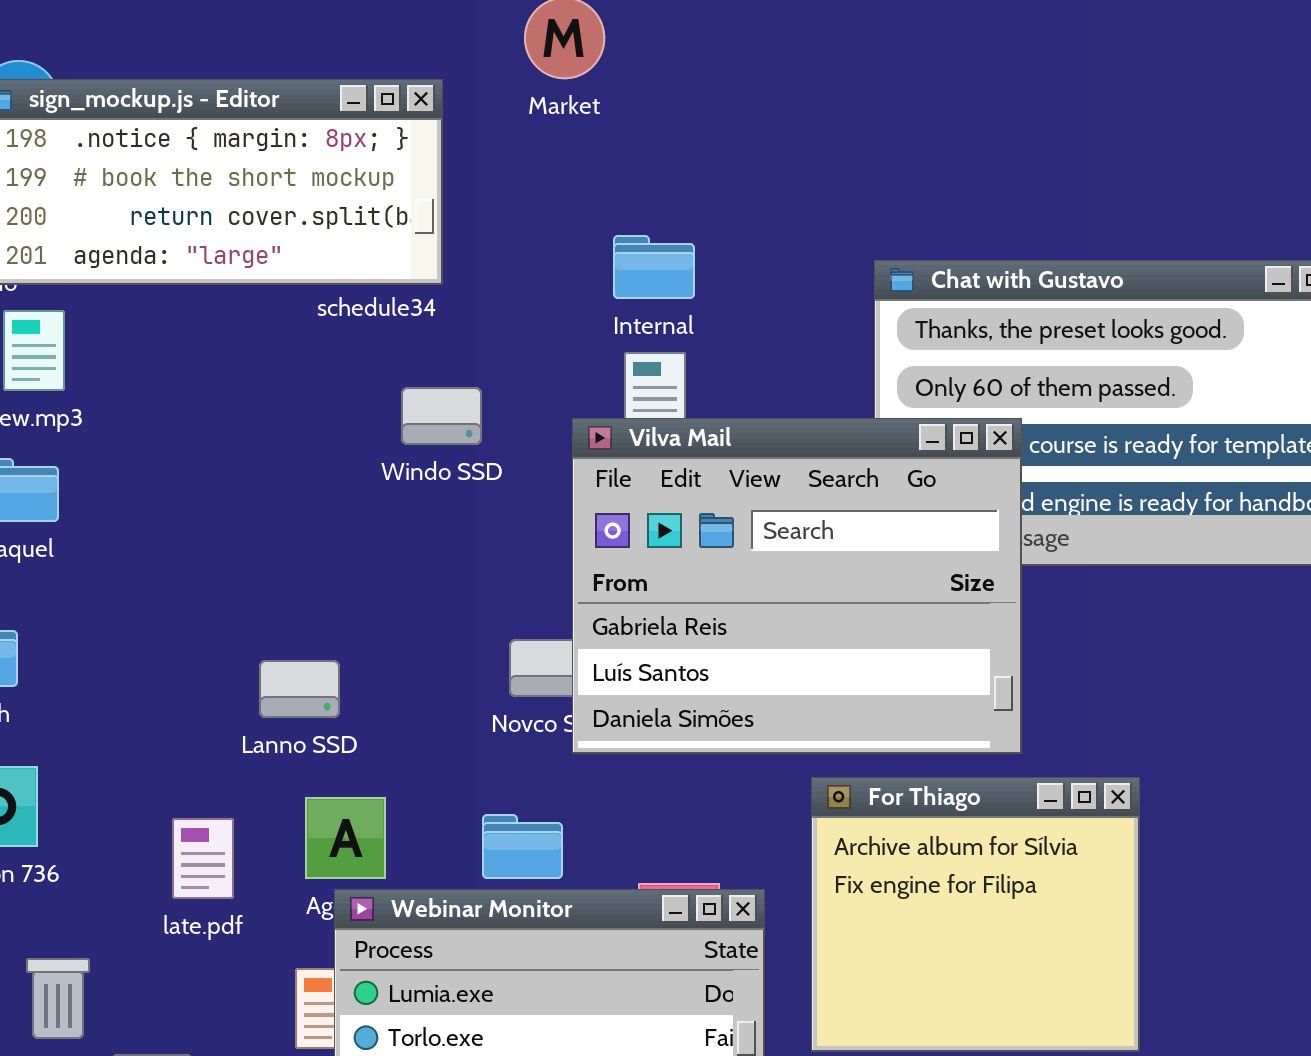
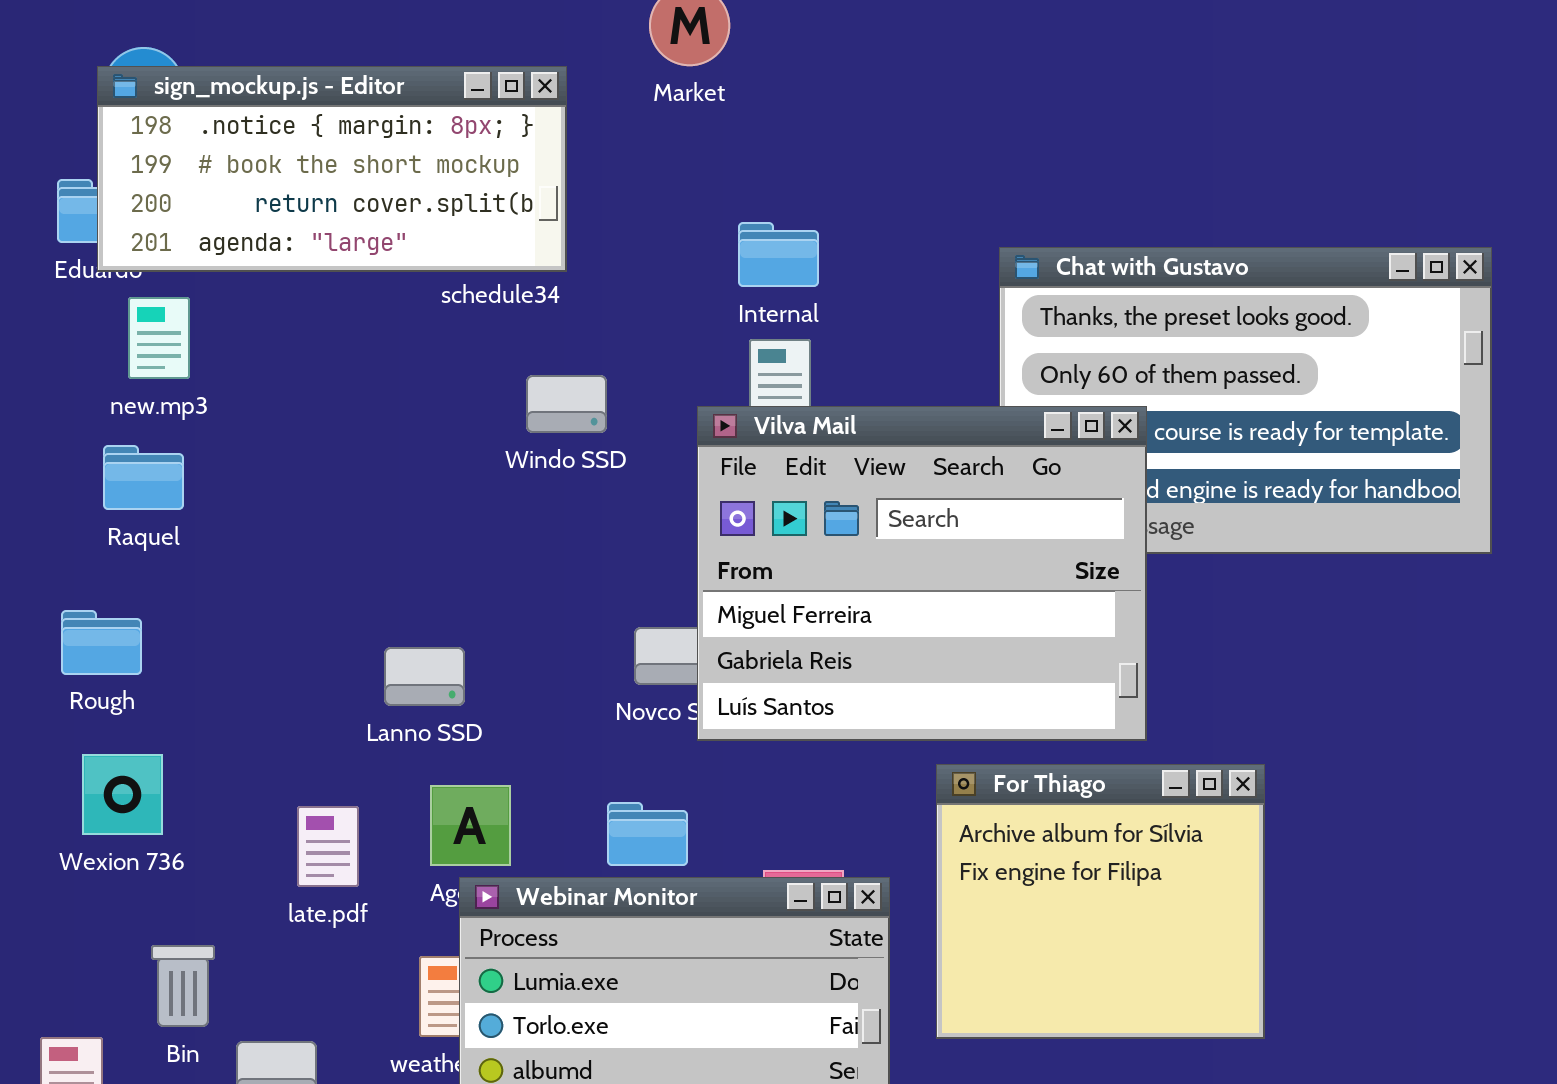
Vilva Mail: [572,418,1022,754] -> [697,406,1147,741], scrolled up 1 row

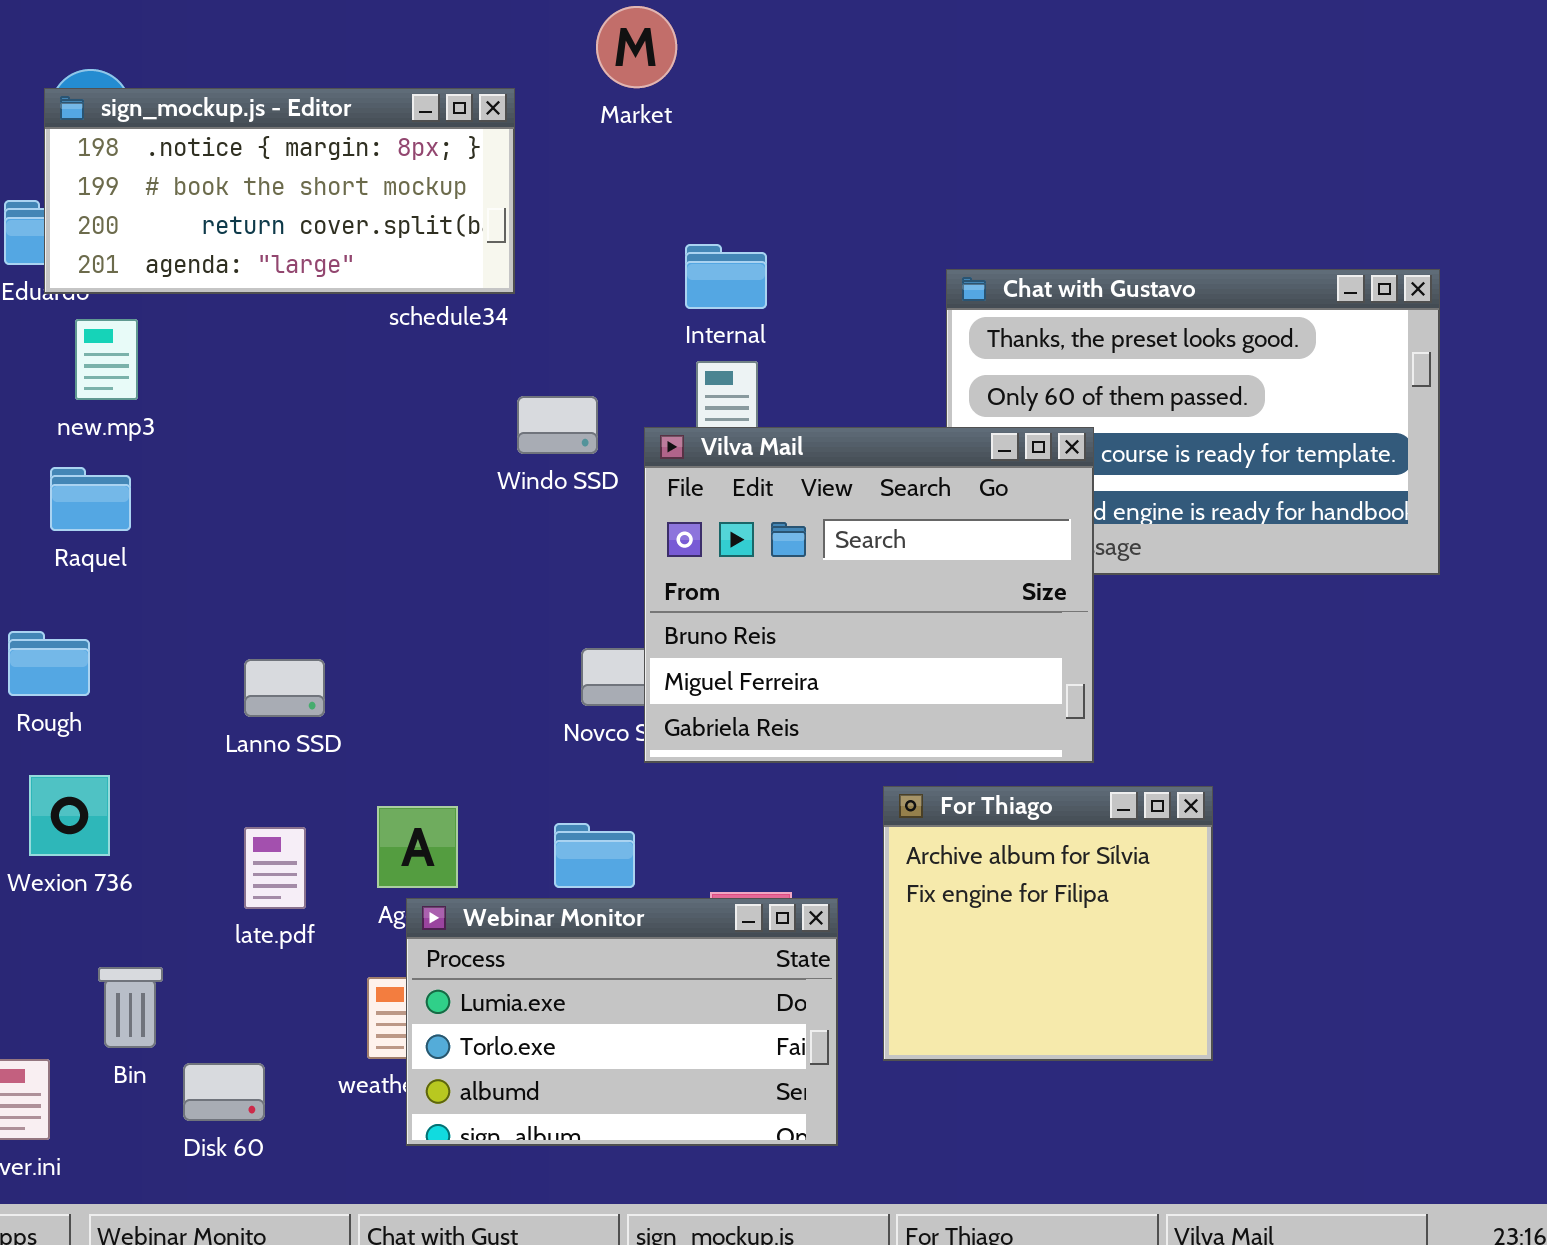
Windo SSD: [526,375,607,433] -> [517,396,598,454], moved
Vilva Mail: [697,406,1147,741] -> [644,427,1094,763], scrolled up 1 row
Lanno SSD: [384,647,465,706] -> [244,659,325,717], moved

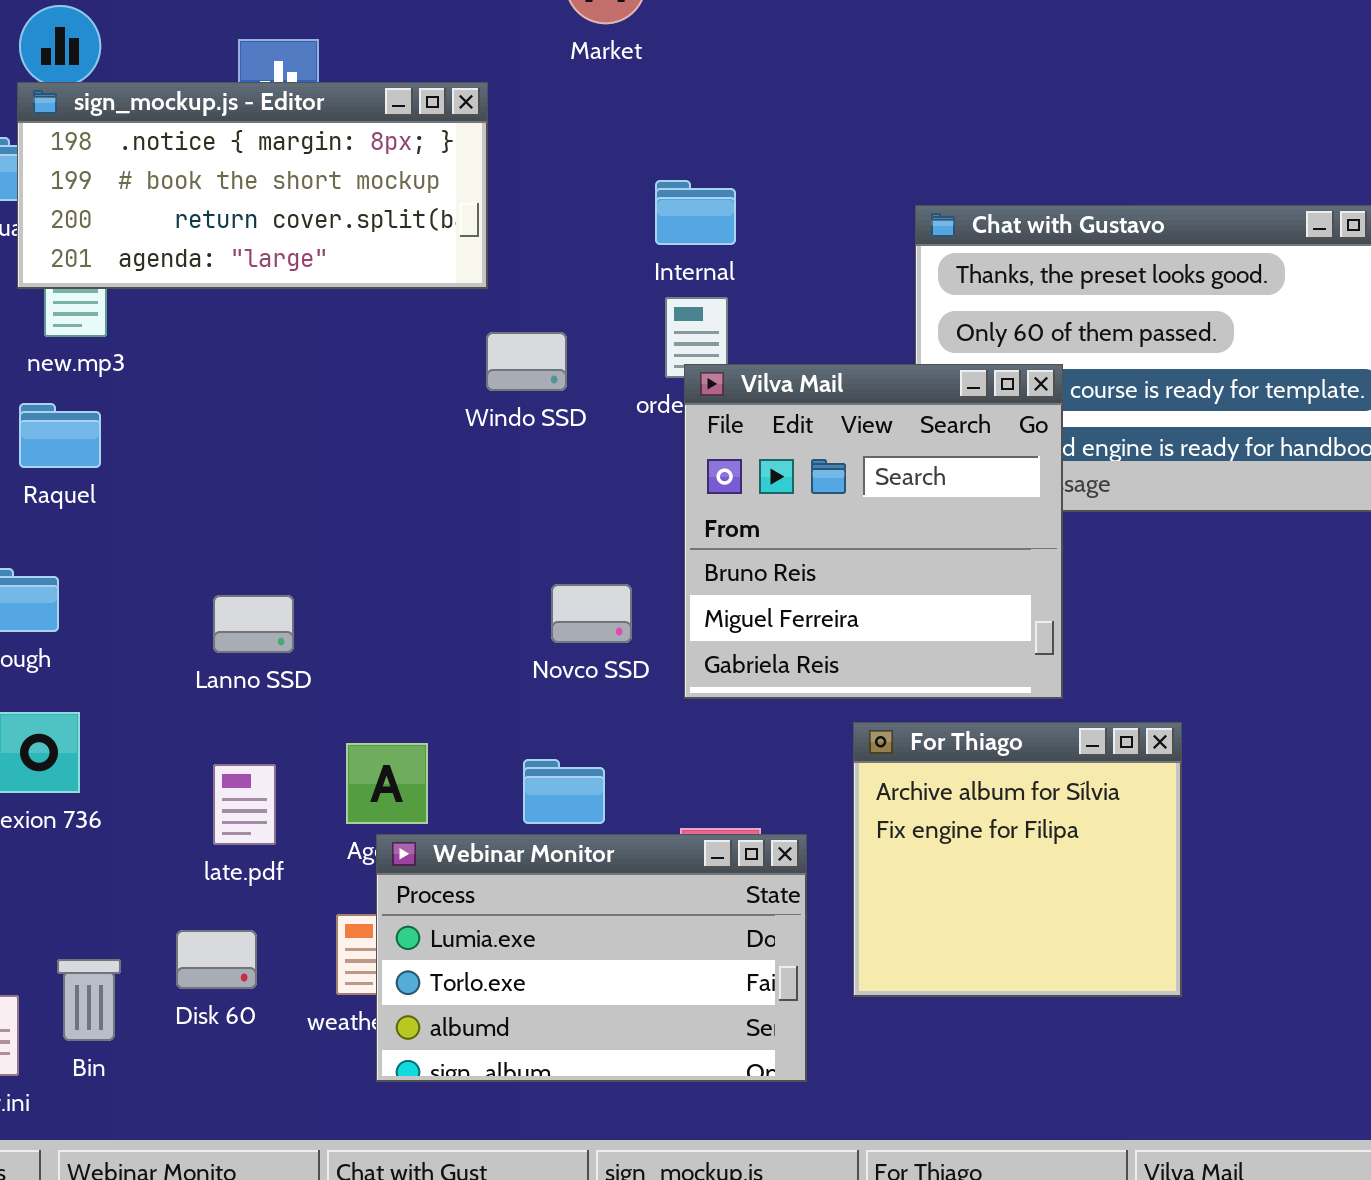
sign_mockup.js - Editor: [44,88,515,294] -> [17,82,488,289], moved
Vilva Mail: [644,427,1094,763] -> [684,364,1063,699], resized
Bin: [98,967,163,1048] -> [57,959,121,1041], moved
Disk 60: [183,1063,265,1121] -> [176,930,257,989], moved

